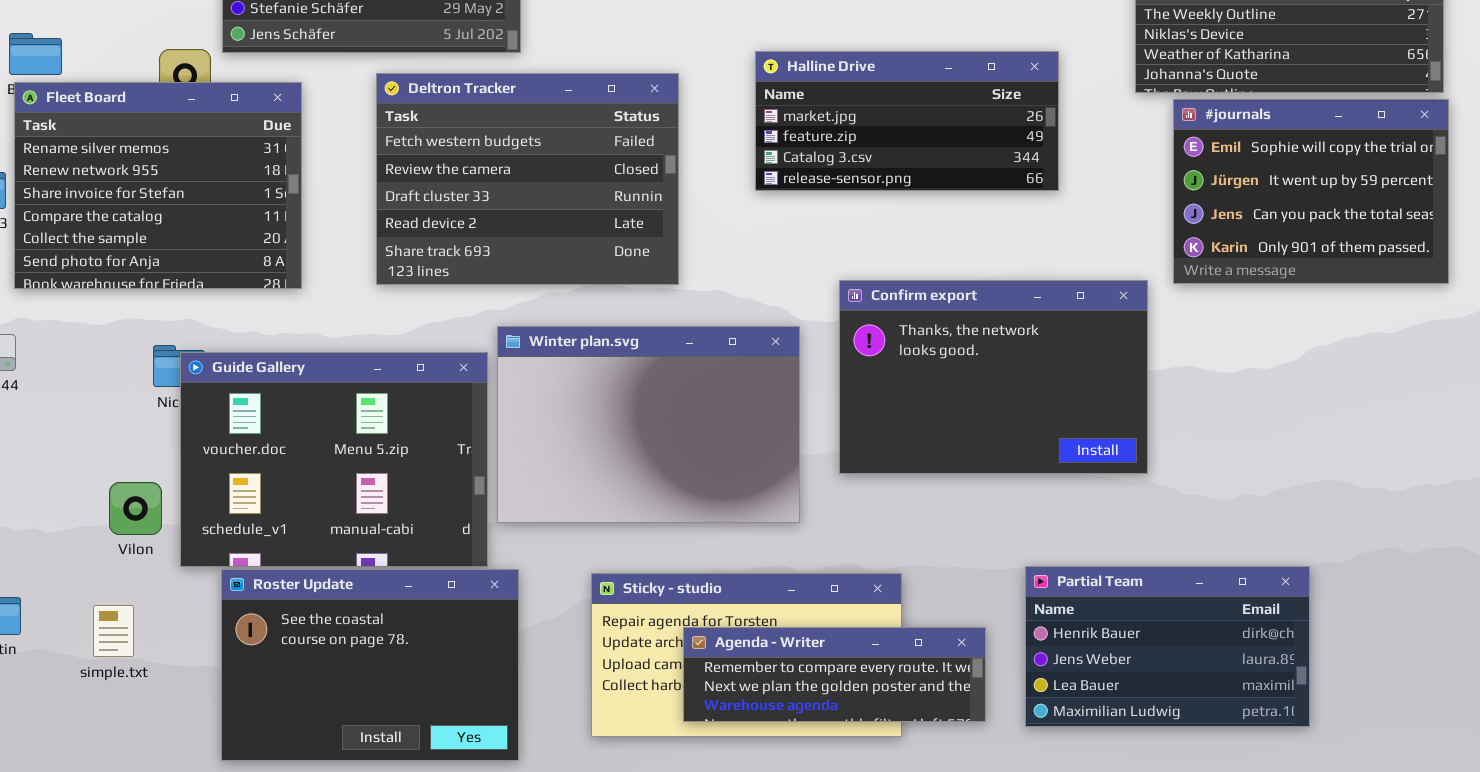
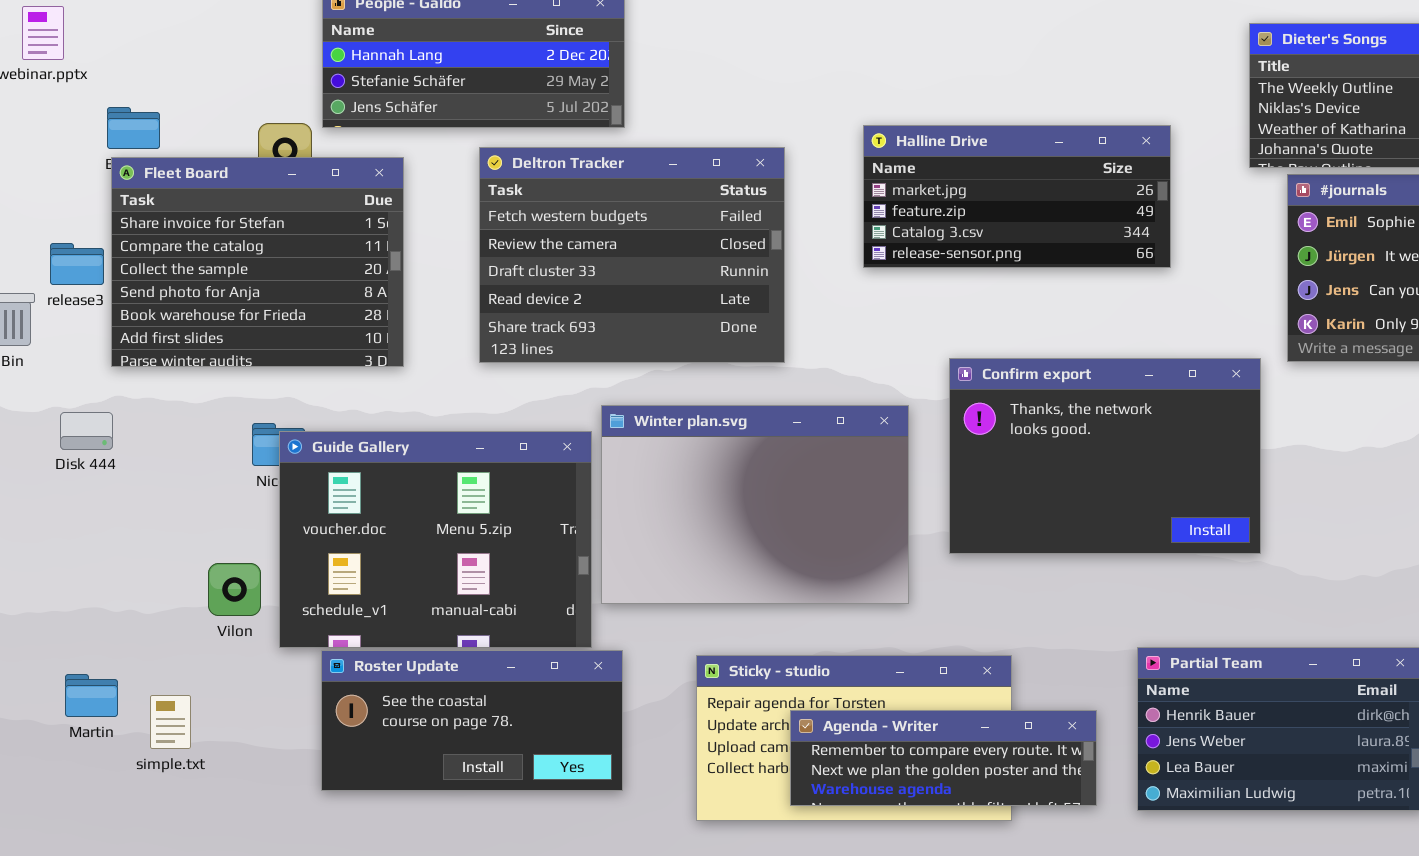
Fleet Board: [14,82,302,289] -> [111,157,404,367], scrolled down 2 rows
Roster Update: [221,569,519,761] -> [321,650,623,791], resized
simple.txt: [93,605,134,657] -> [150,695,191,749], moved

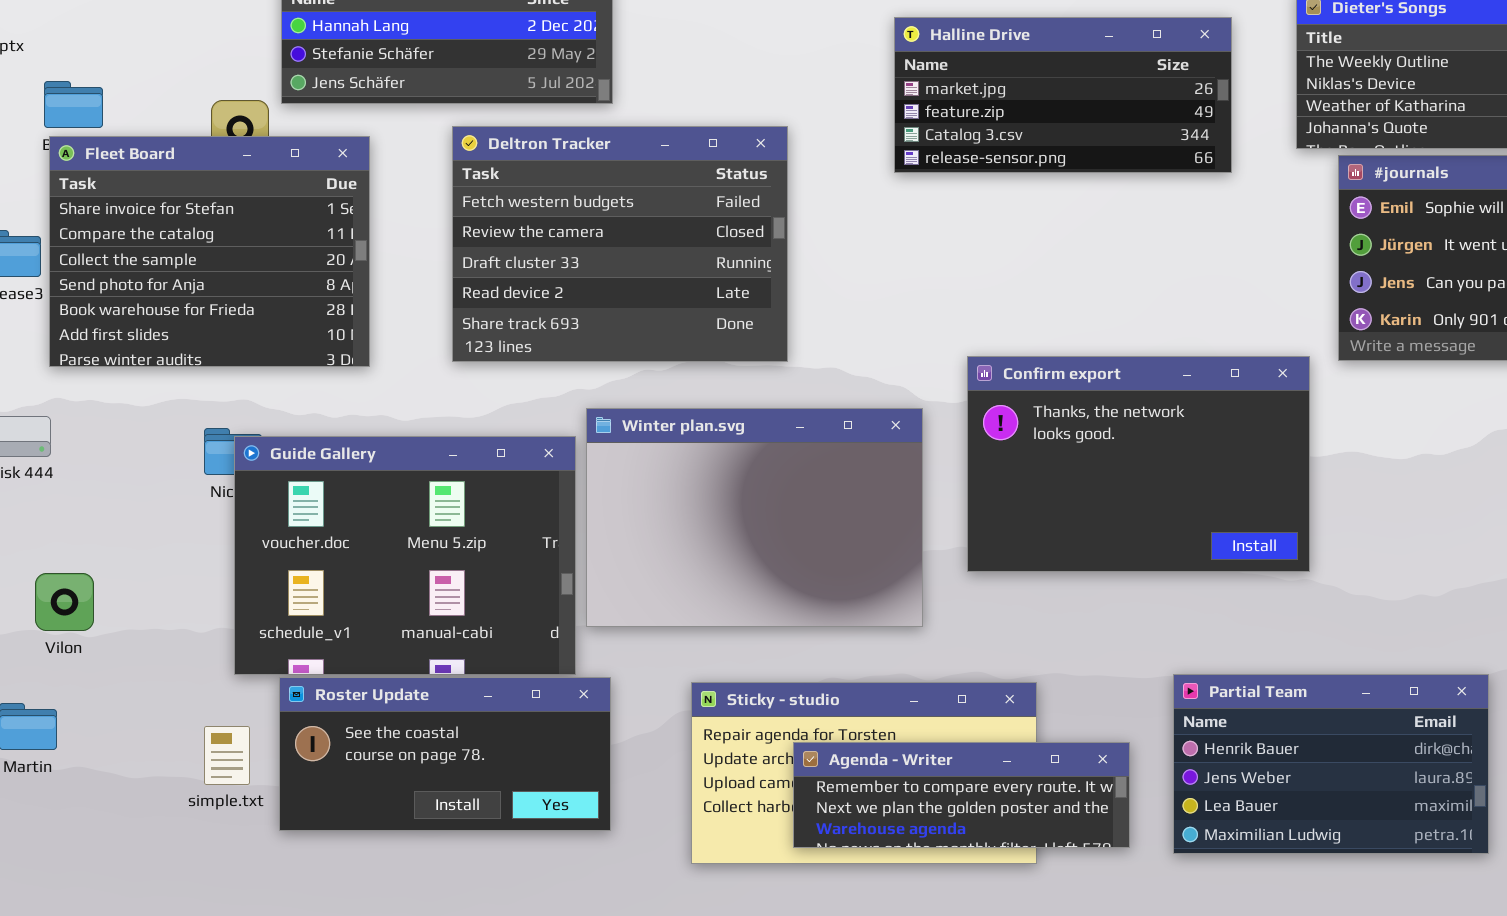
Halline Drive: [863,125,1171,268] -> [894,17,1232,173], moved
Vilon: [208,563,261,616] -> [35,573,94,631], moved
simple.txt: [150,695,191,749] -> [204,726,250,785], moved

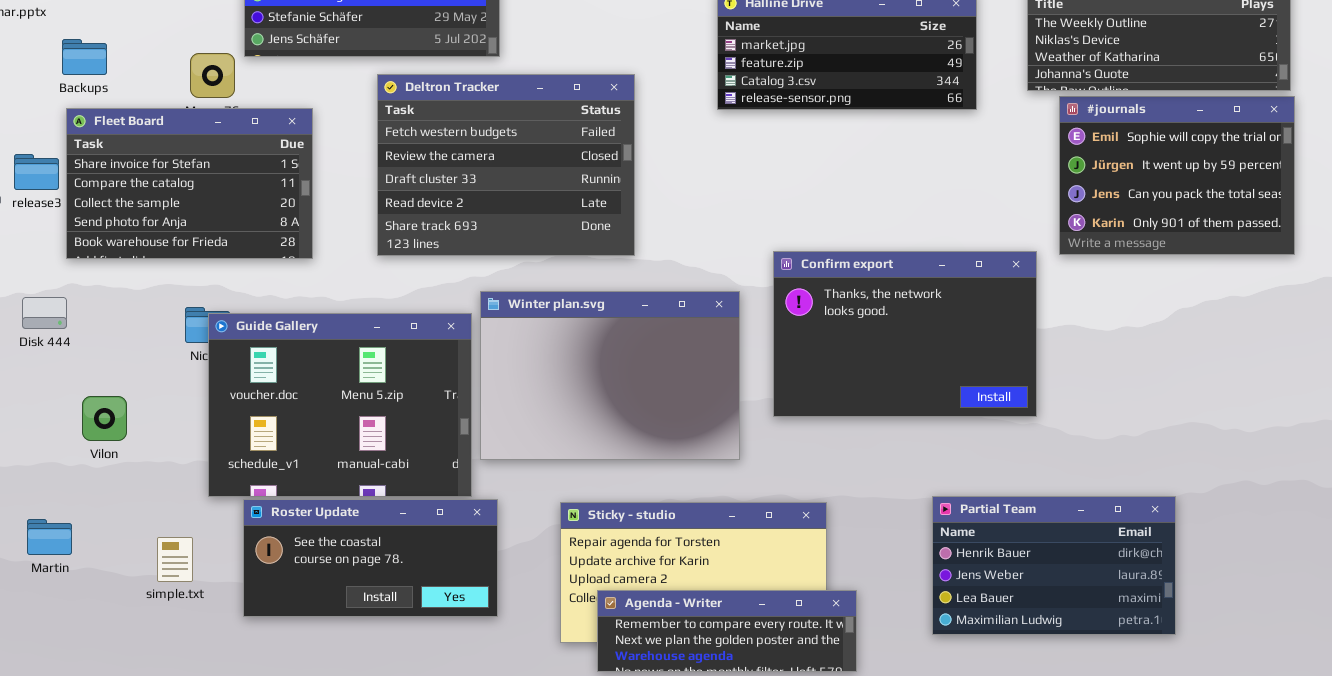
Fleet Board: [49,136,370,367] -> [66,108,313,259], resized
Vilon: [35,573,94,631] -> [82,396,127,441], moved
simple.txt: [204,726,250,785] -> [157,537,193,582], moved
Agenda - Writer: [793,742,1130,848] -> [597,590,857,672], moved

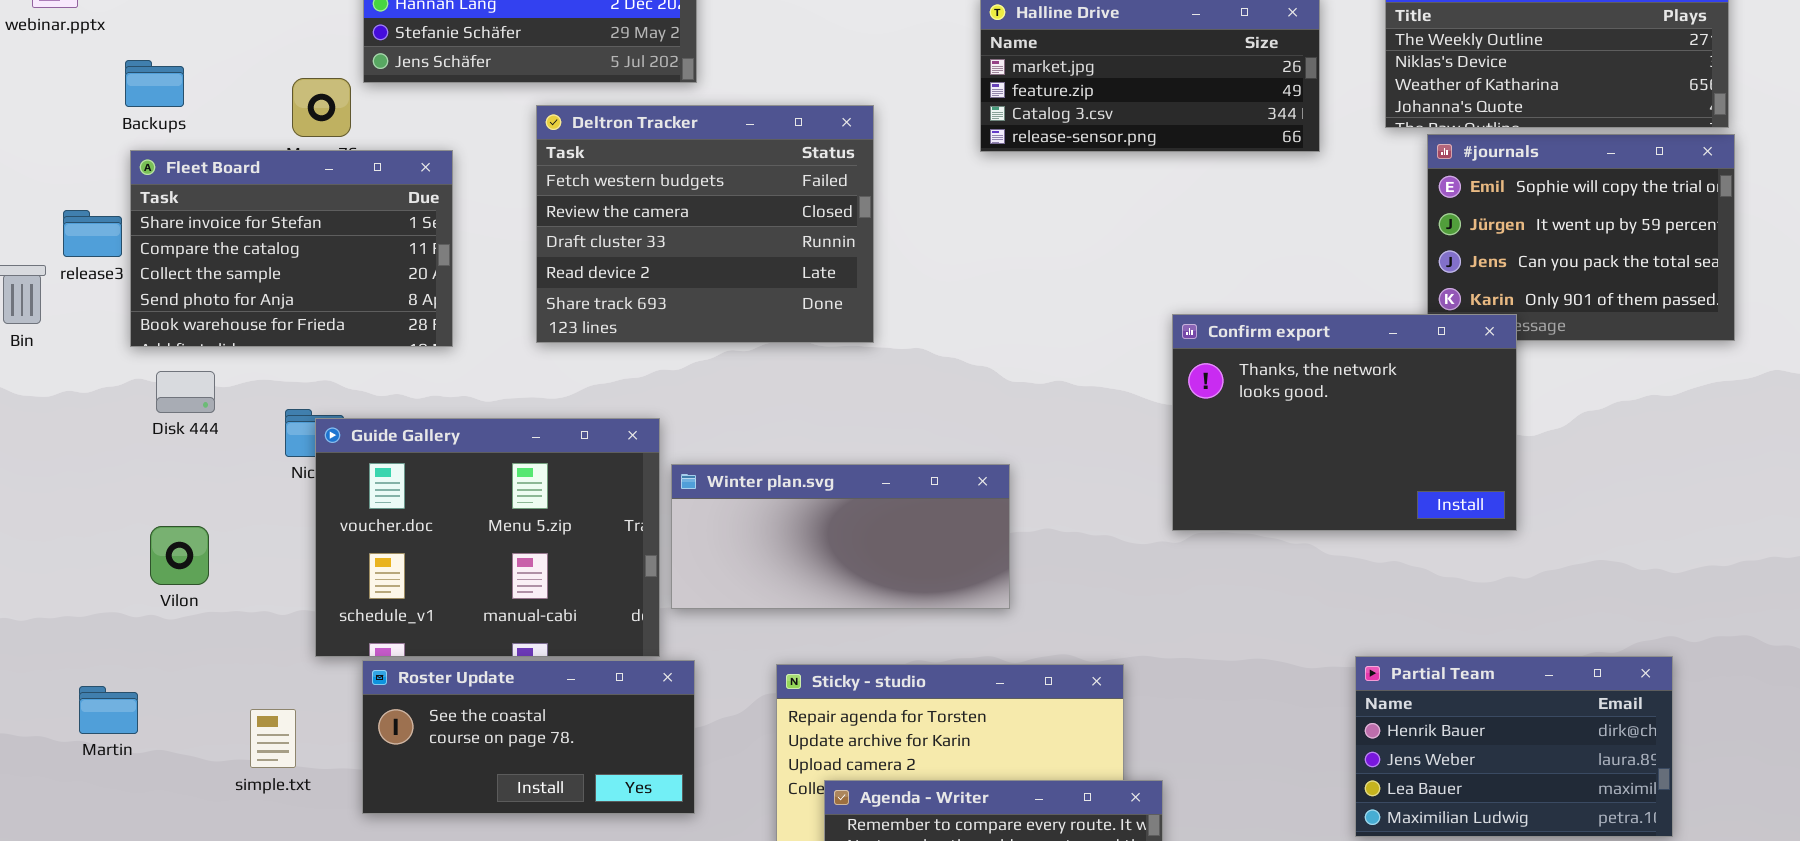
Confirm export: [773,251,1037,417] -> [1172,314,1517,531], moved
Winter plan.svg: [480,291,740,460] -> [671,464,1010,609], resized
Disk 444: [22,297,67,329] -> [156,371,215,413], moved
Partial Team: [932,496,1176,635] -> [1355,656,1673,837], moved

